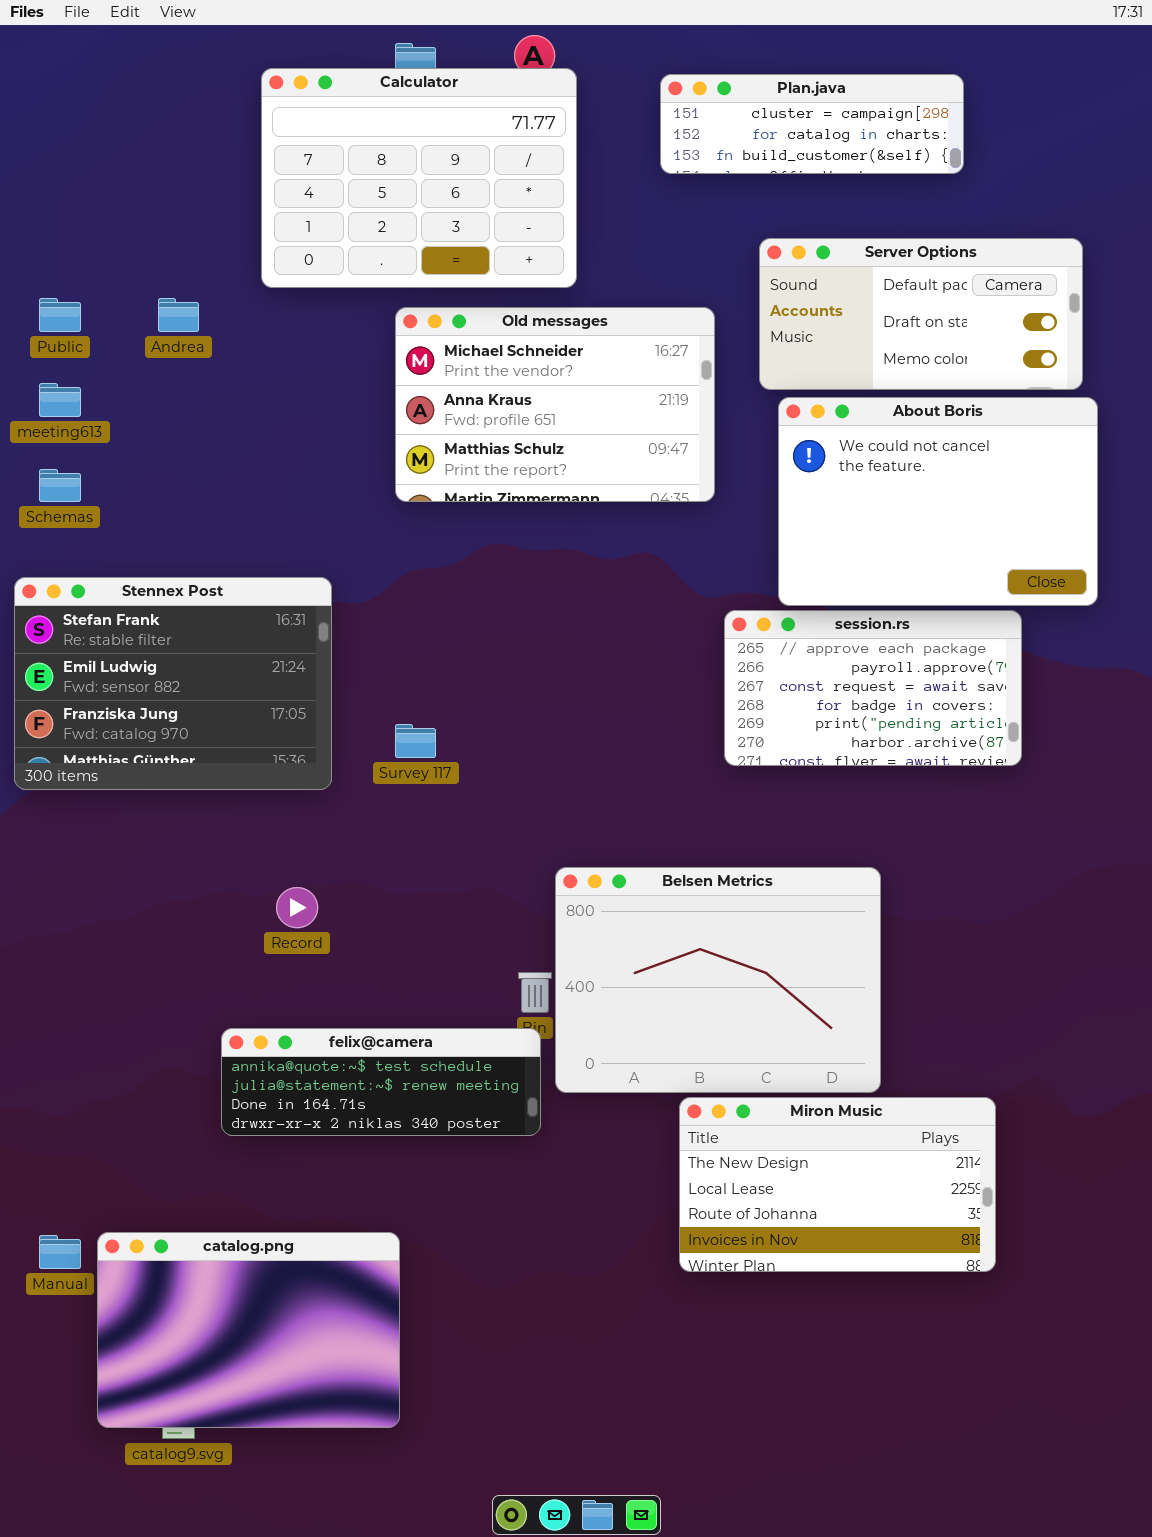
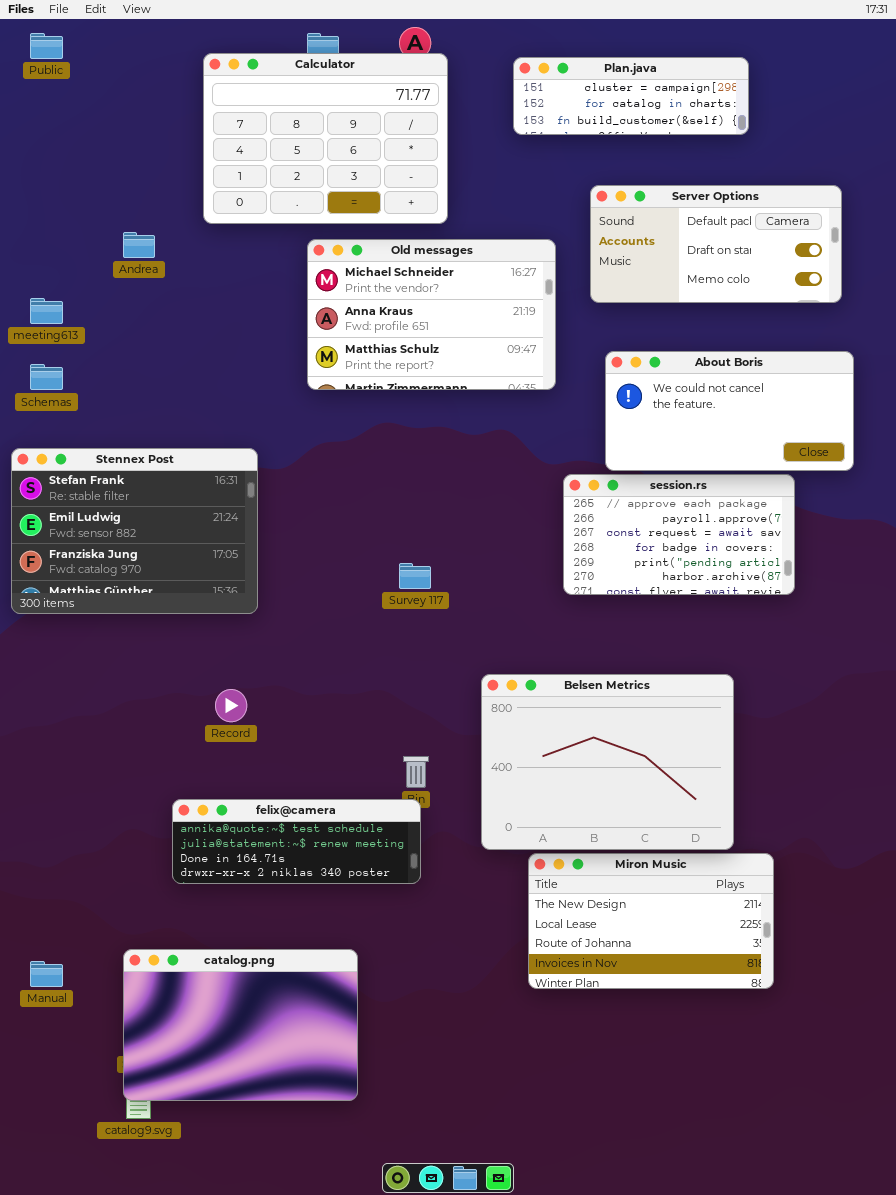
Public: [39,298,81,332] -> [30,33,63,59], moved
About Boris: [778,397,1098,606] -> [605,351,854,471], resized
Survey 117: [395,724,436,758] -> [399,563,431,589], moved
Belsen Metrics: [555,867,881,1093] -> [481,674,734,850], moved
catalog.png: [97,1232,400,1428] -> [123,949,358,1101], moved

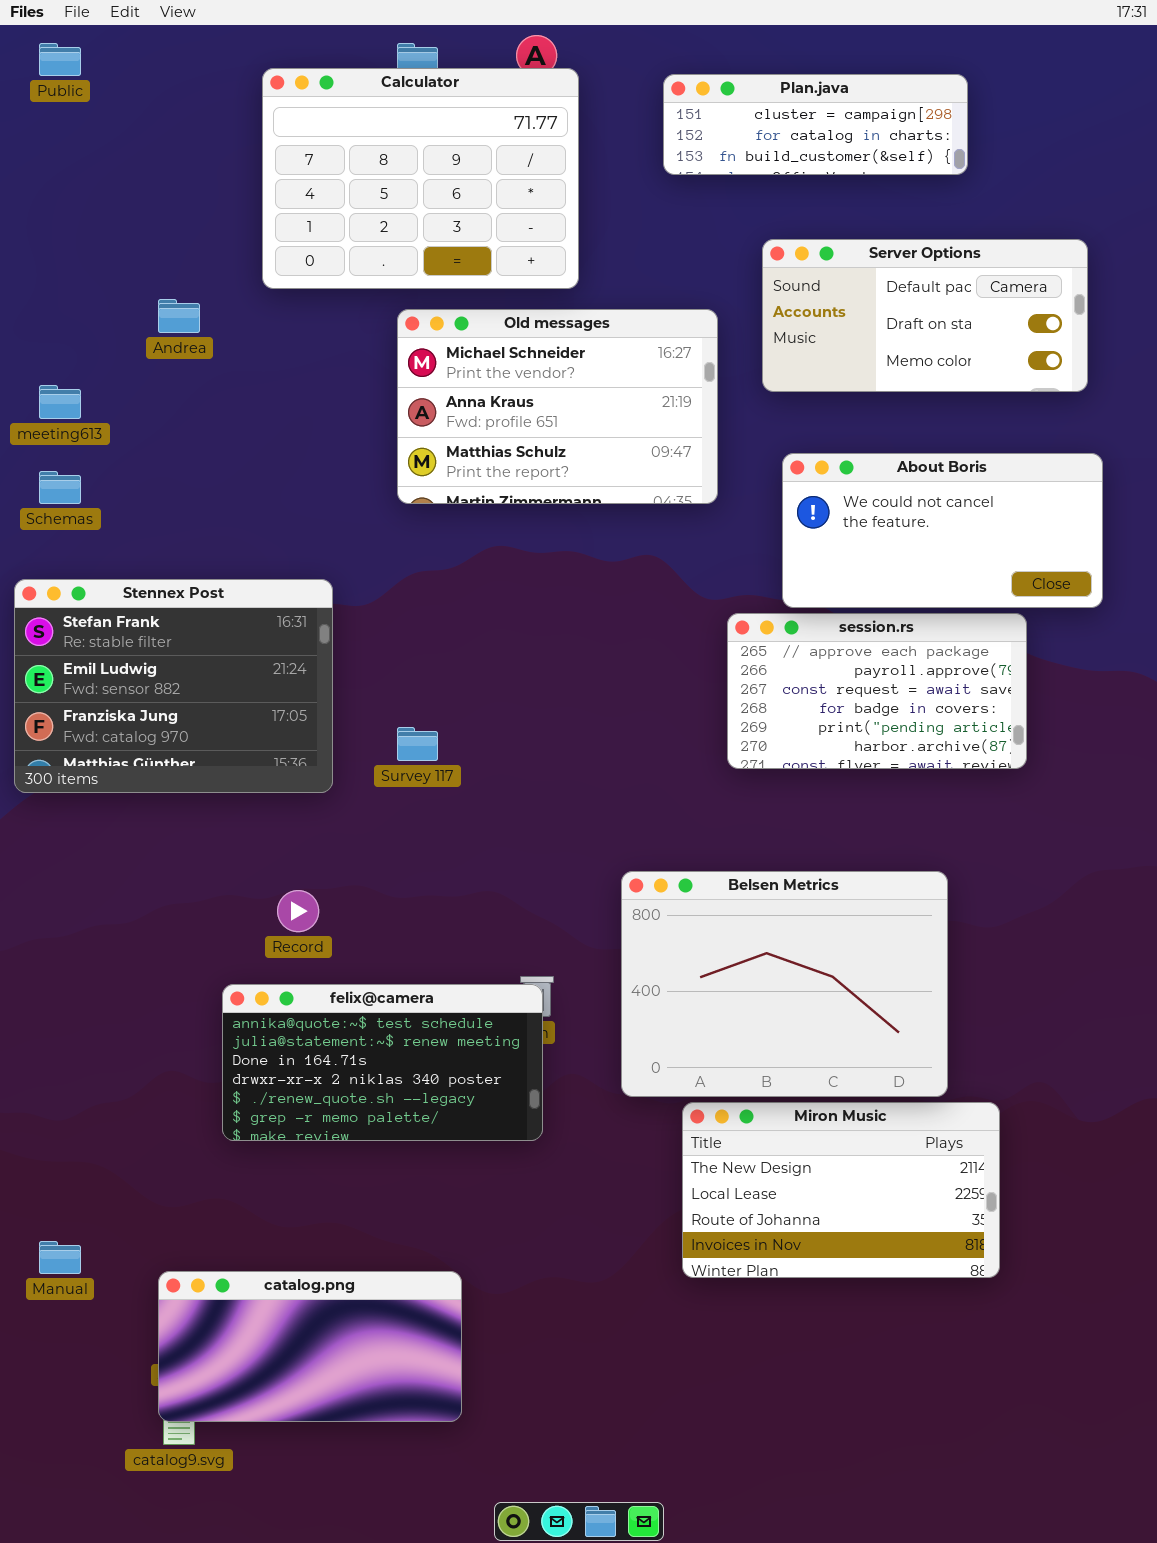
Survey 117: [399,563,431,589] -> [397,727,438,761], moved
felix@camera: [172,799,421,884] -> [222,984,543,1141], resized
catalog.png: [123,949,358,1101] -> [158,1271,462,1422], resized

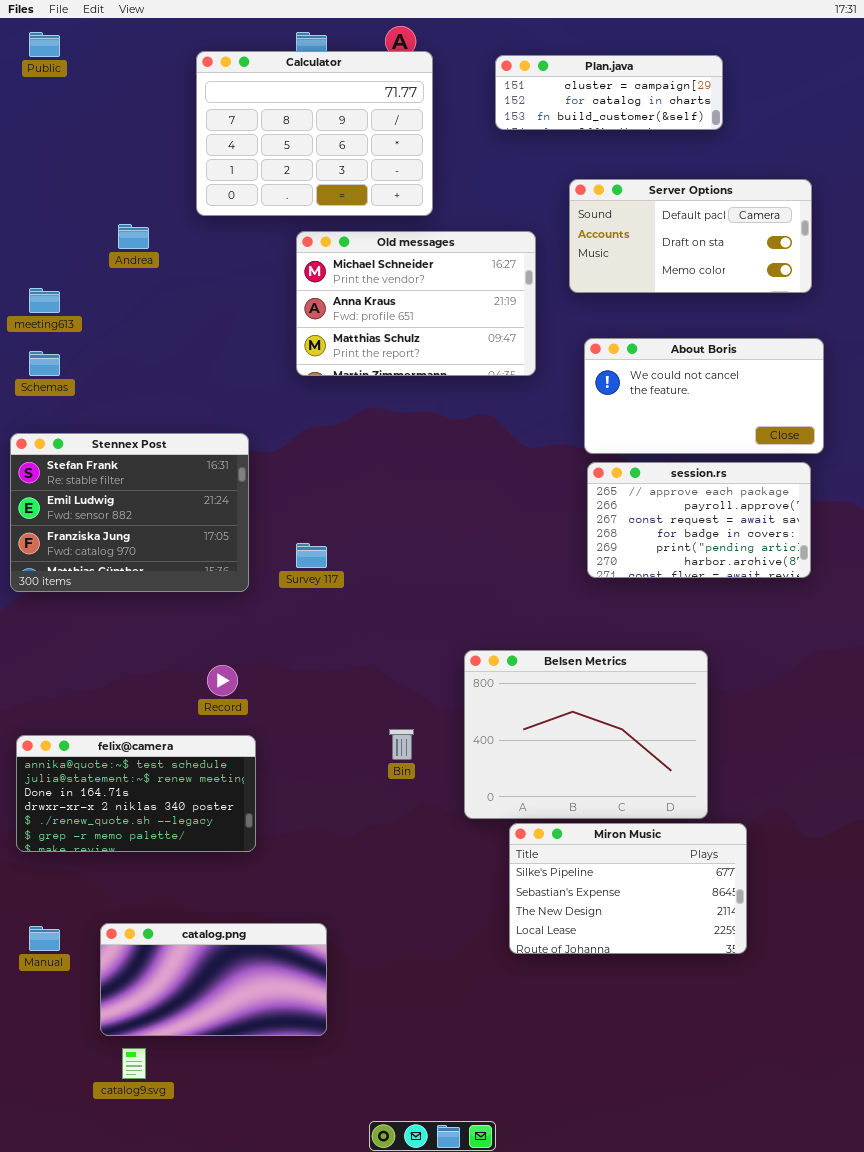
session.rs: [727,613,1027,769] -> [587,462,811,578], moved
felix@camera: [222,984,543,1141] -> [16,735,256,852], moved
Miron Music: [682,1102,1000,1278] -> [509,823,747,954], scrolled up 2 rows
catalog.png: [158,1271,462,1422] -> [100,923,327,1036], moved

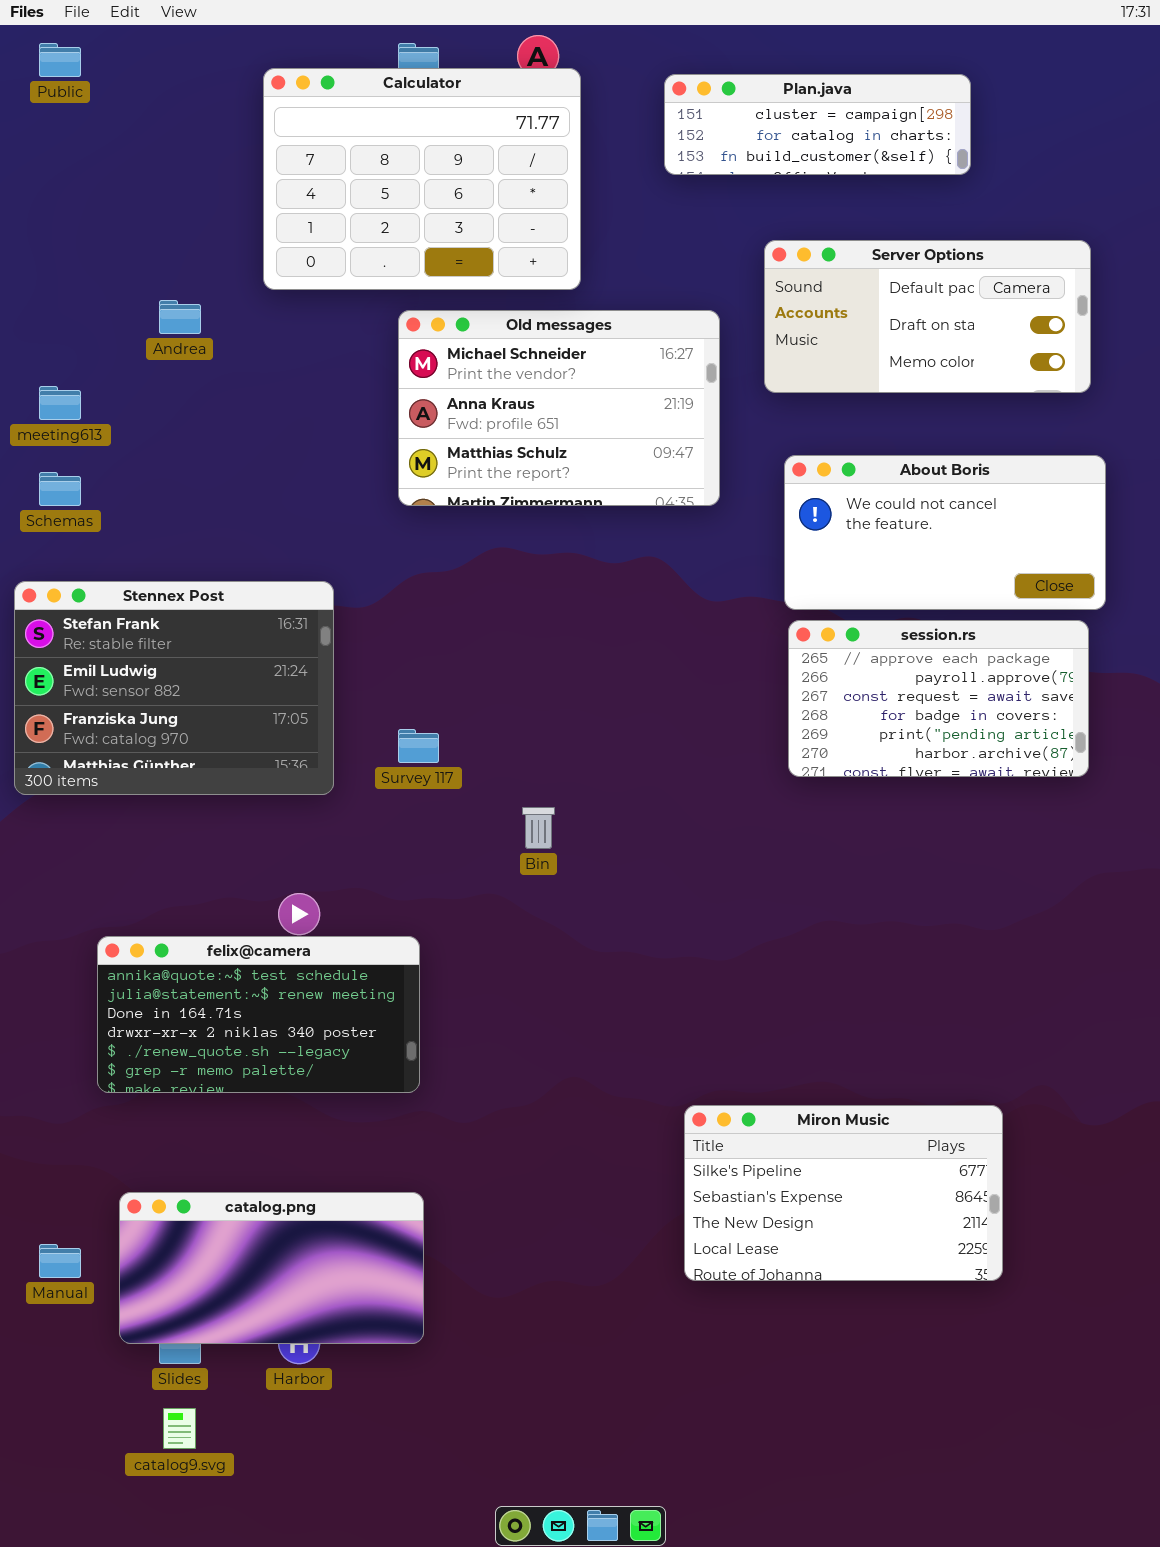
Belsen Metrics: [464,650,708,819] -> none, closed
Bin: [389,729,414,760] -> [522,807,555,849], moved
felix@camera: [16,735,256,852] -> [97,936,420,1093], moved
catalog.png: [100,923,327,1036] -> [119,1192,424,1344], moved

